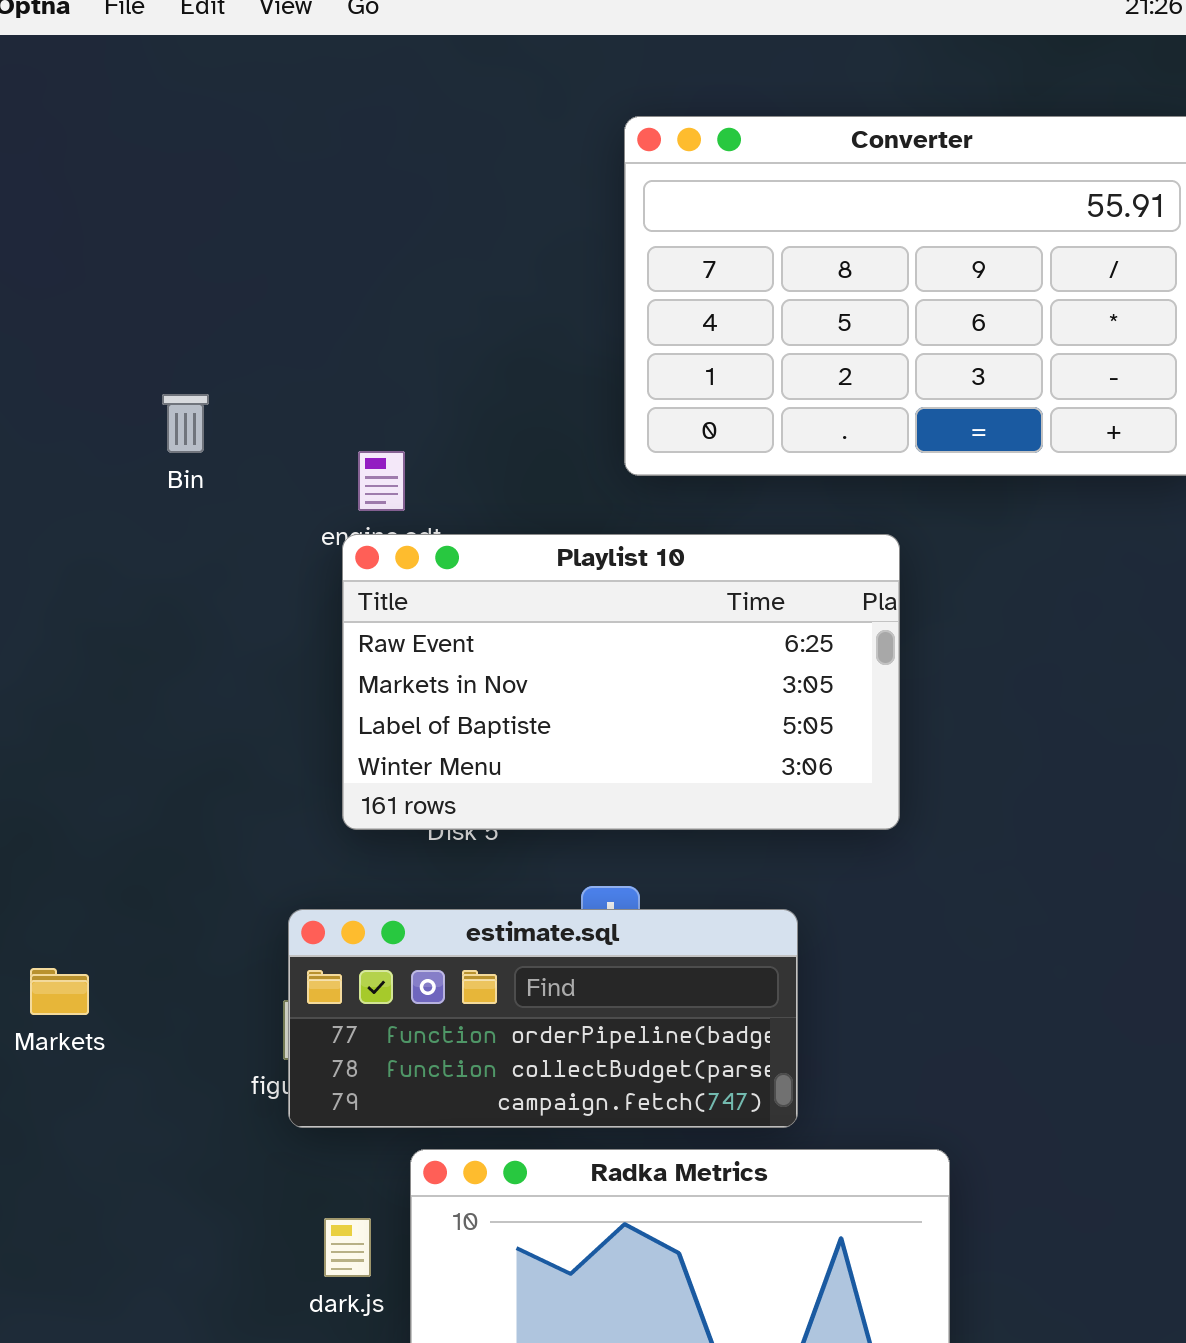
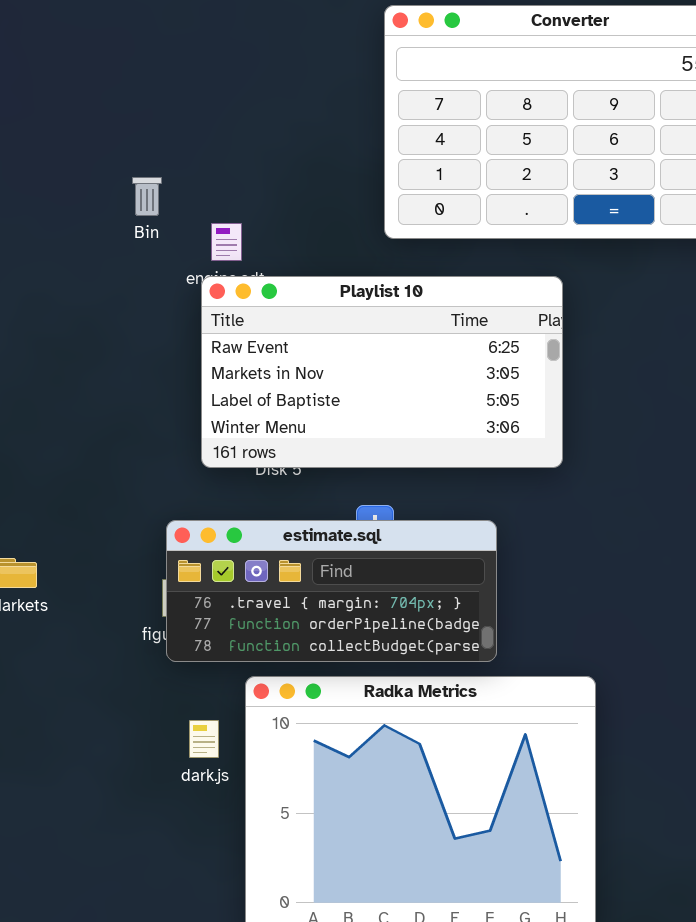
Bin: [162,394,209,453] -> [132,177,162,216], moved
estimate.sql: [288,909,798,1128] -> [166,520,497,662], scrolled up 1 row

